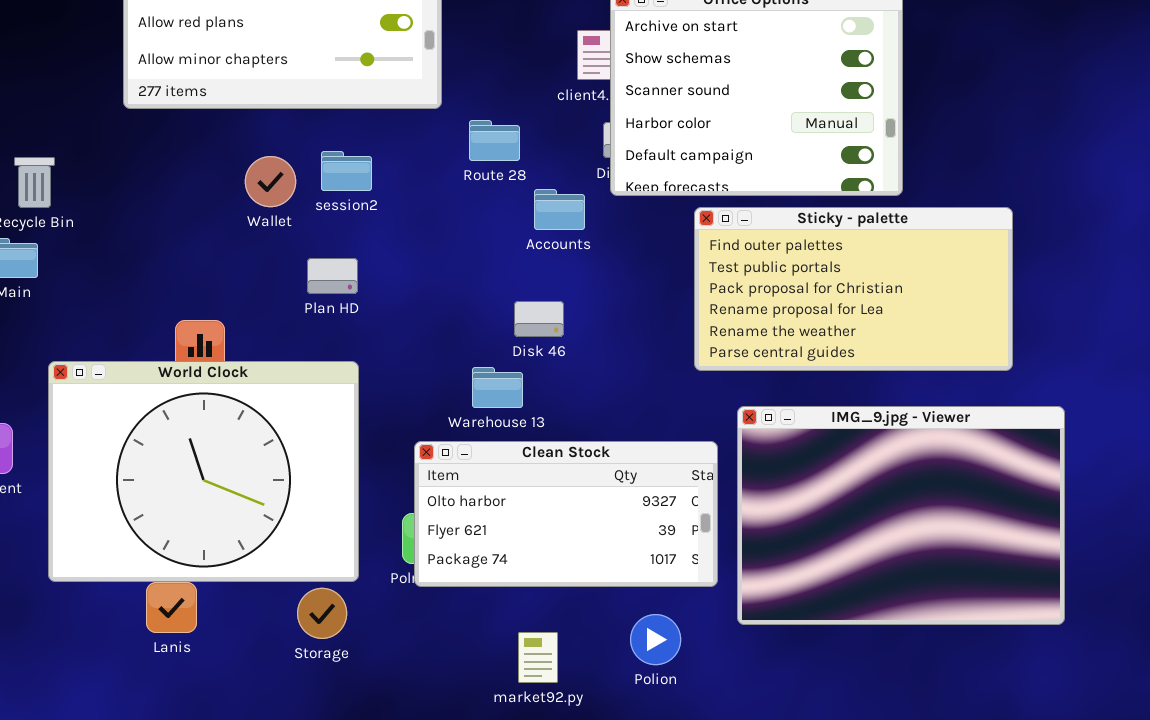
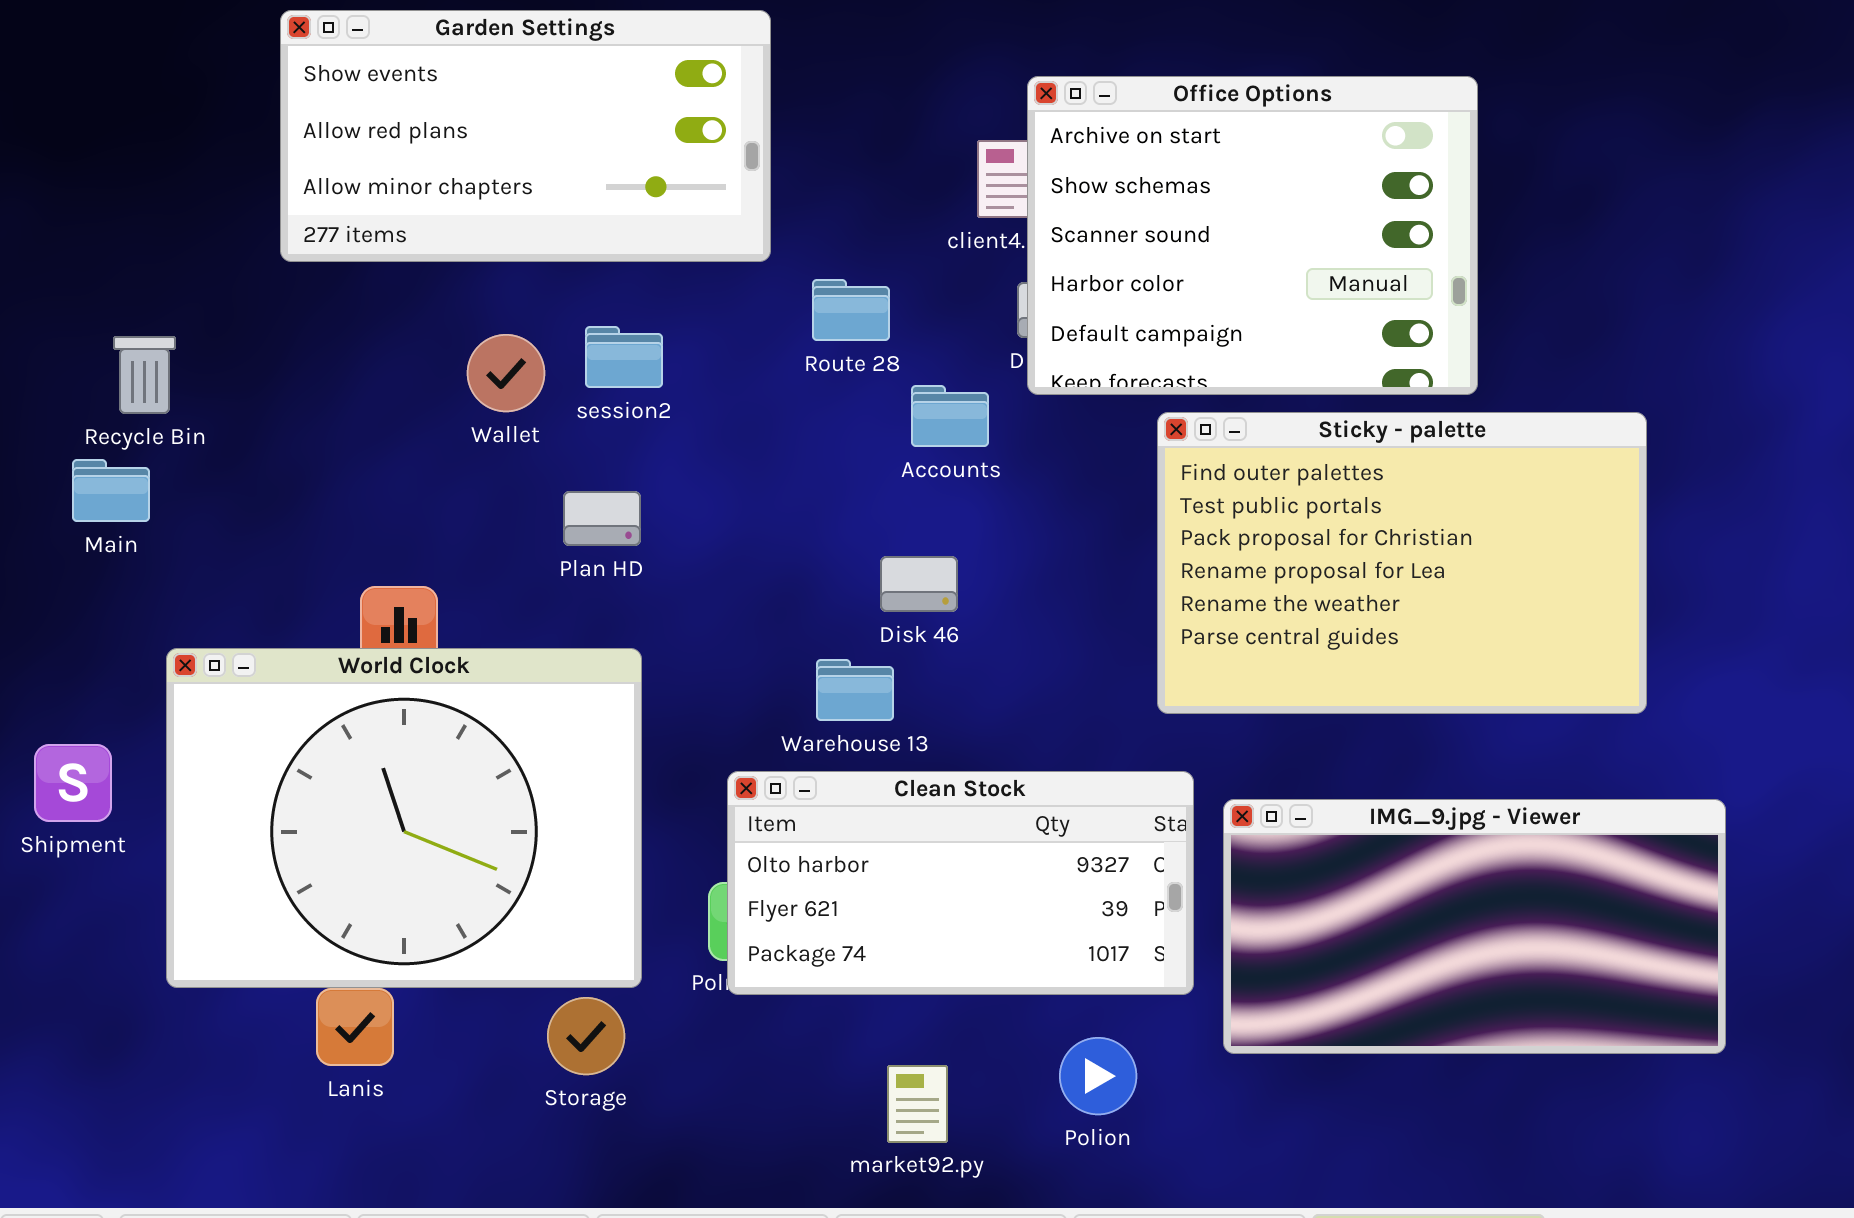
Sticky - palette: [694,207,1013,371] -> [1157,412,1647,714], resized
IMG_9.jpg - Viewer: [737,406,1065,625] -> [1223,799,1726,1054], resized

